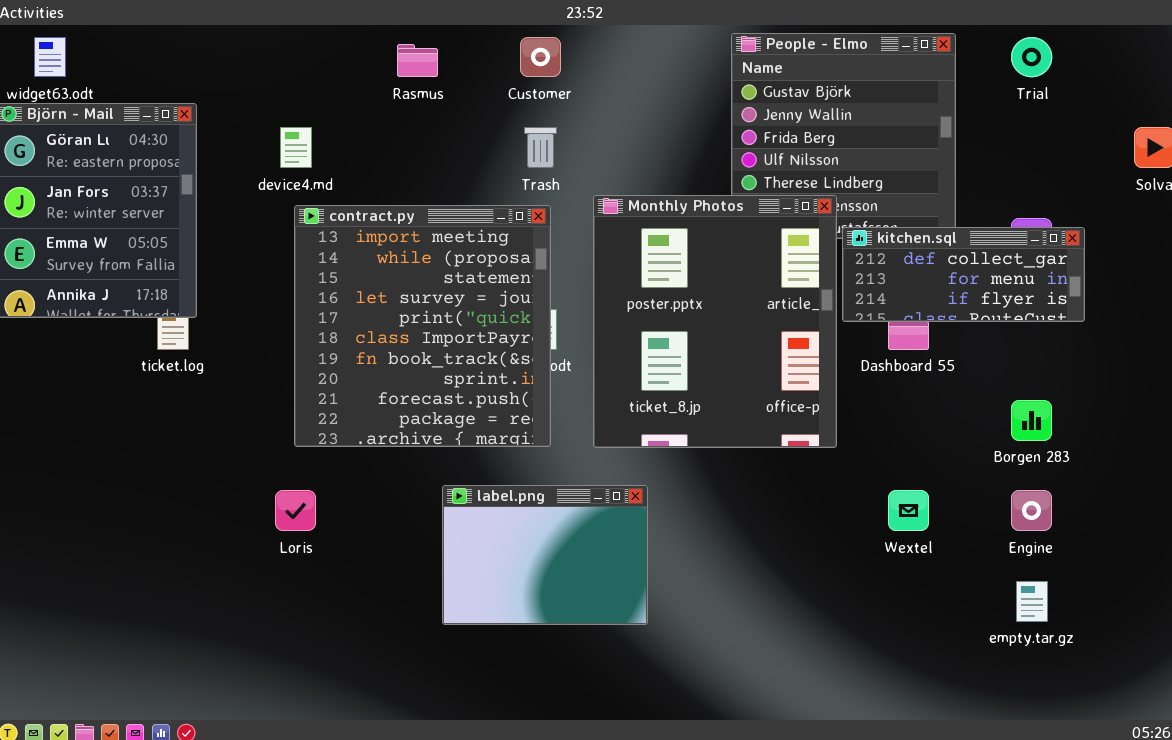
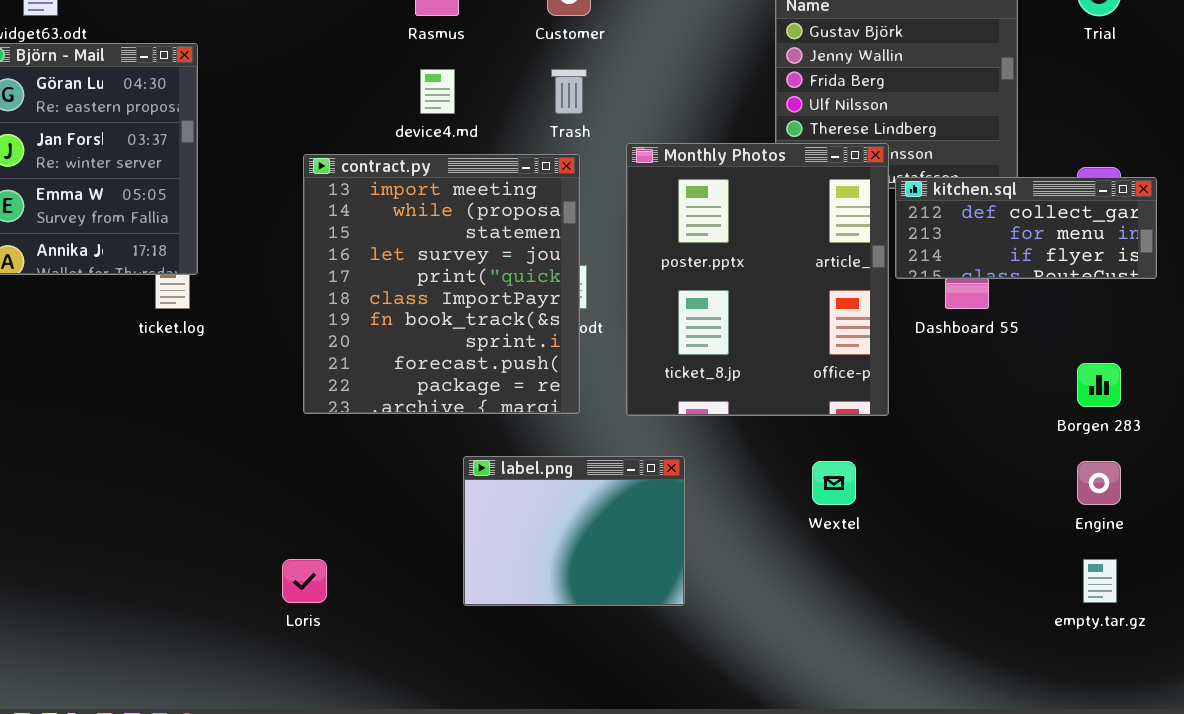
device4.md: [280,127,312,168] -> [420,69,455,114], moved
Loris: [275,490,316,531] -> [282,559,327,603], moved
Wextel: [888,490,929,531] -> [812,461,856,505], moved

